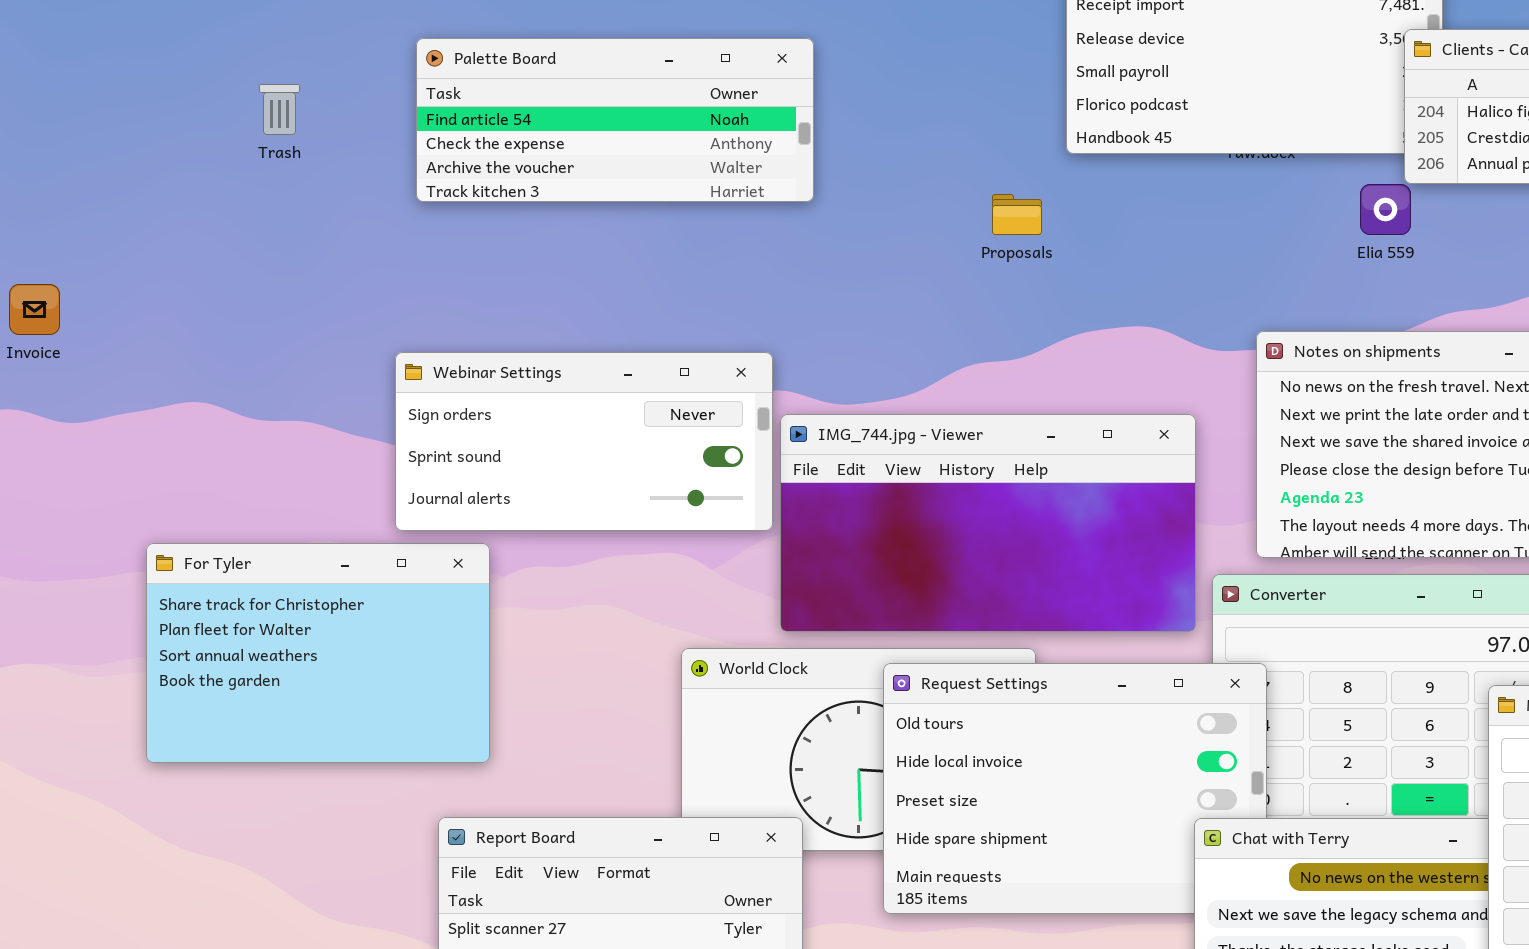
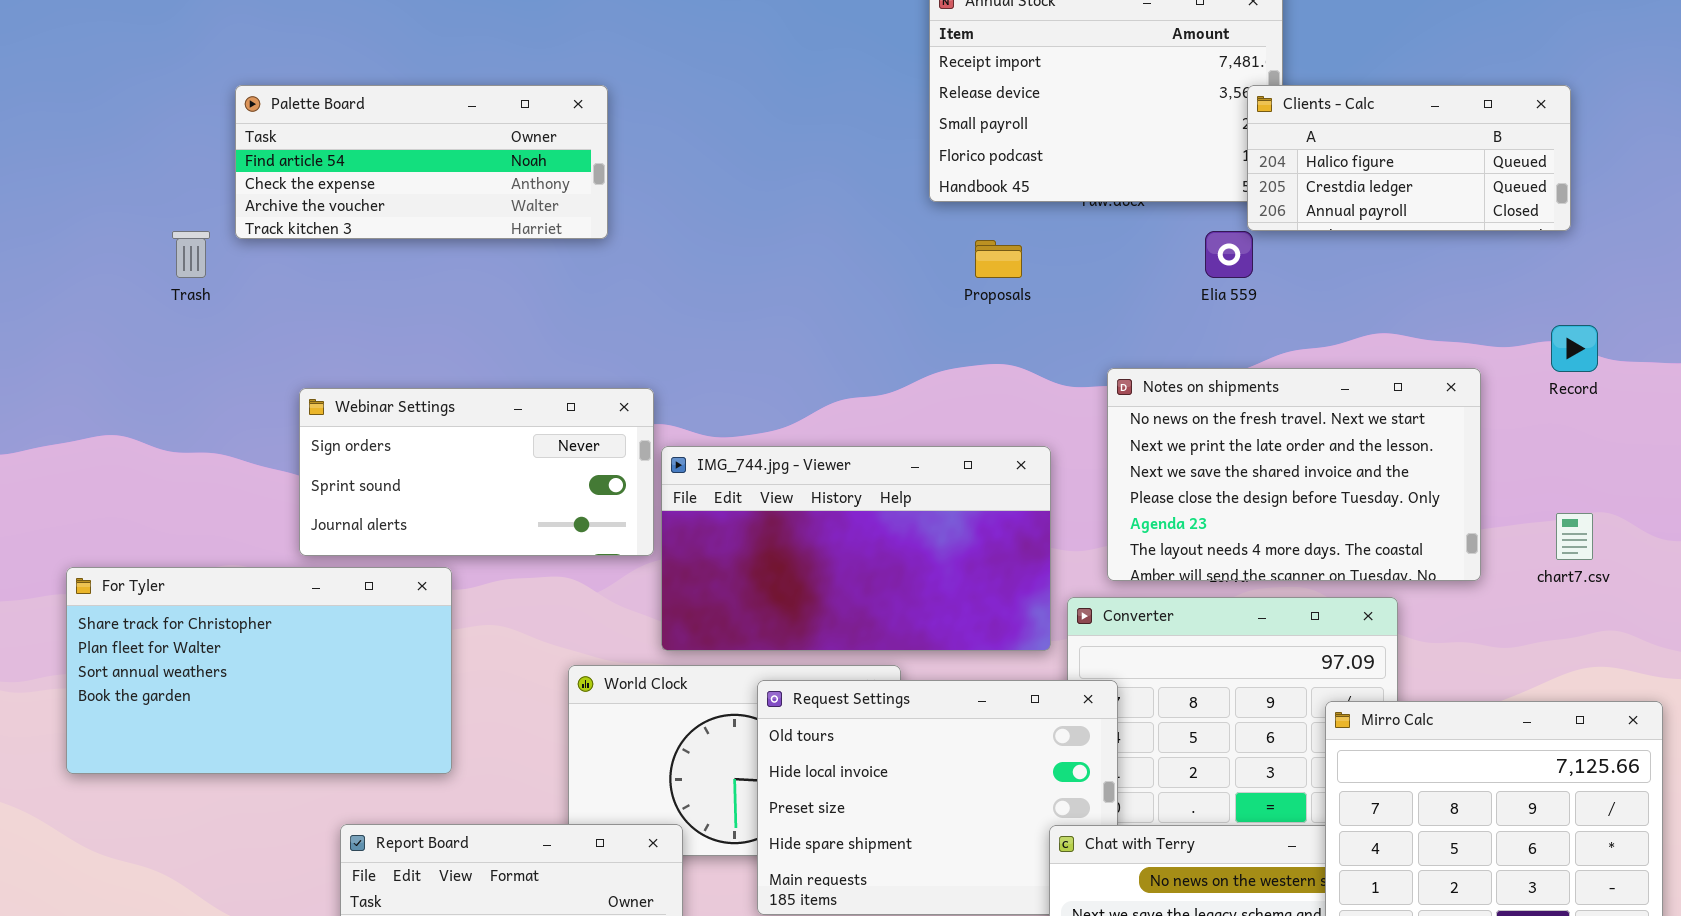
Palette Board: [416,38,814,202] -> [235,85,608,239], moved
Trash: [259,84,300,135] -> [172,231,210,278], moved
Proposals: [992,194,1042,235] -> [975,240,1022,278], moved
For Tyler: [146,543,490,763] -> [66,567,452,774], resized

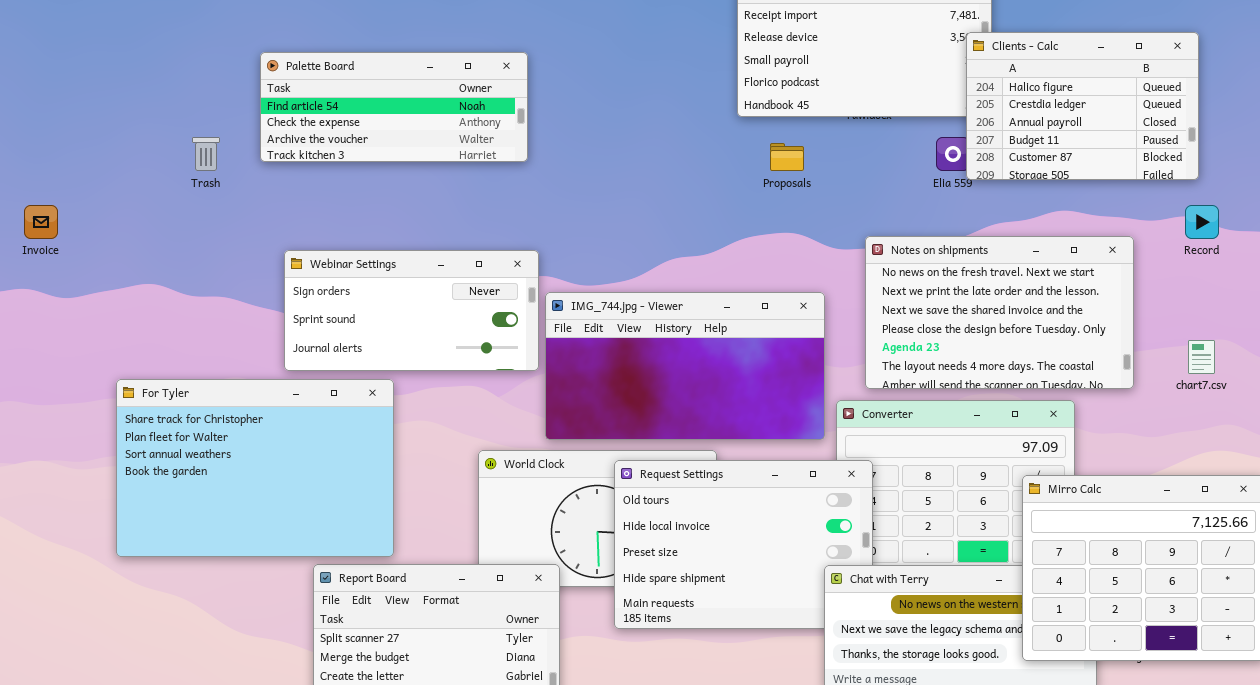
Palette Board: [235,85,608,239] -> [260,52,528,162], moved
Clients - Calc: [1247,85,1571,231] -> [966,32,1199,180], resized
For Tyler: [66,567,452,774] -> [116,379,394,557], resized

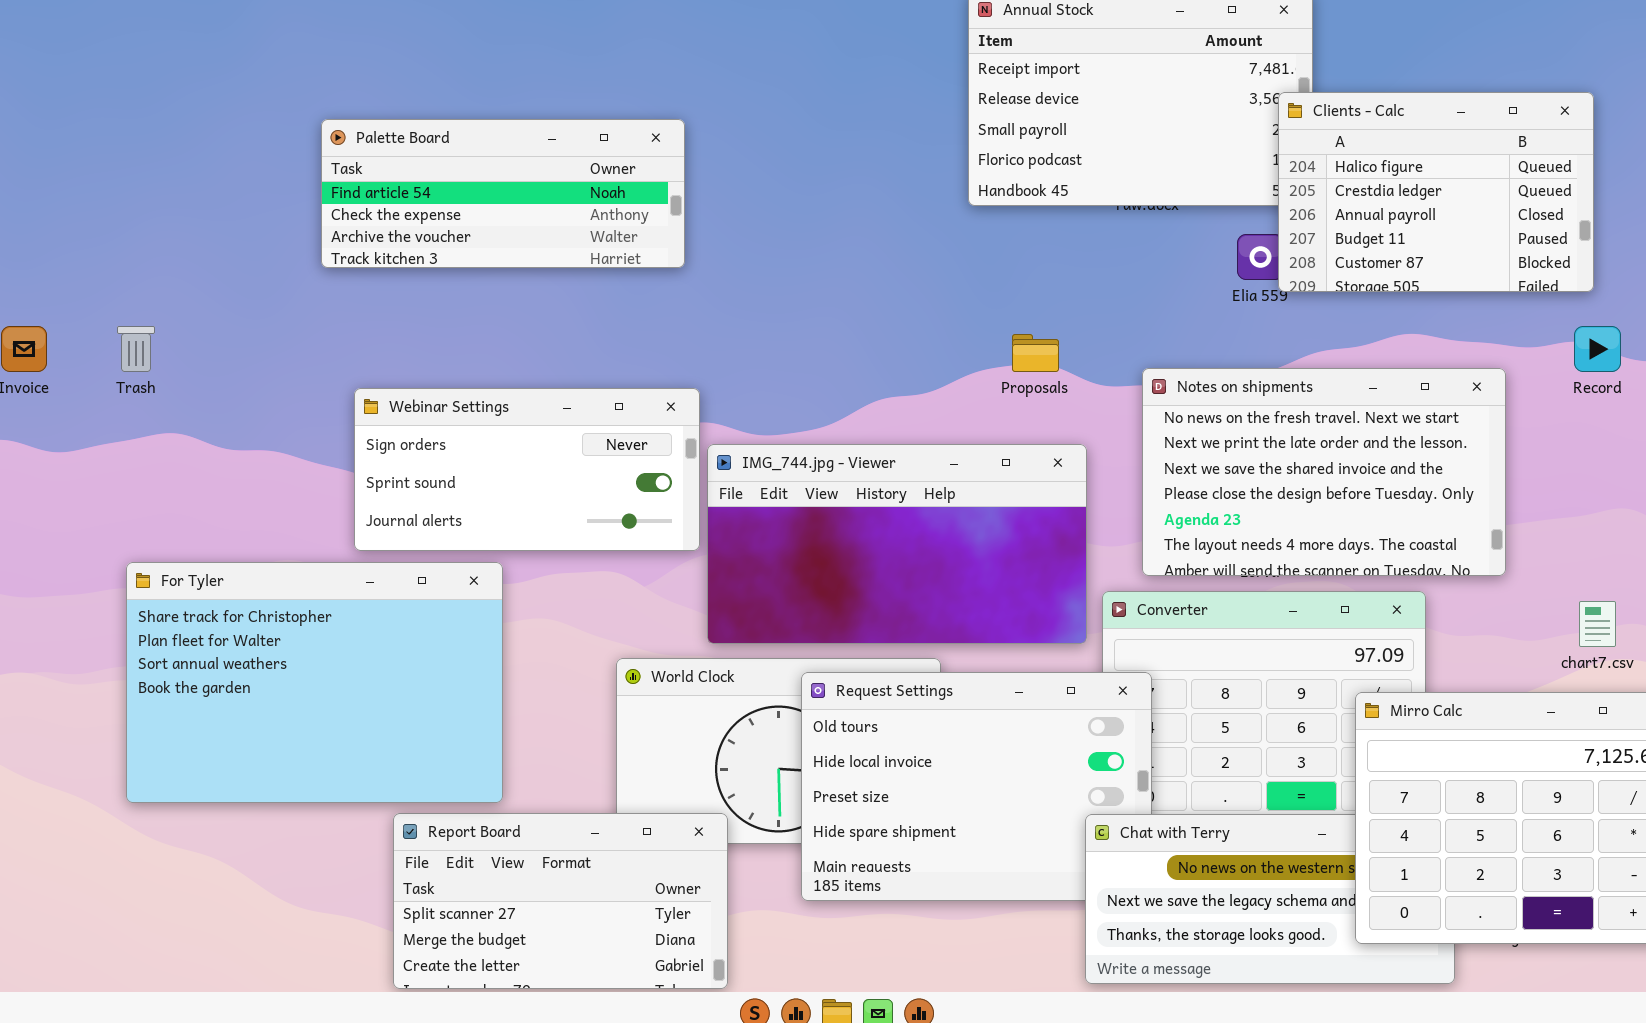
Trash: [192,137,220,171] -> [117,326,155,372], moved
Proposals: [770,143,804,171] -> [1012,334,1059,372], moved
chart7.csv: [1188,340,1215,374] -> [1579,601,1616,647], moved

